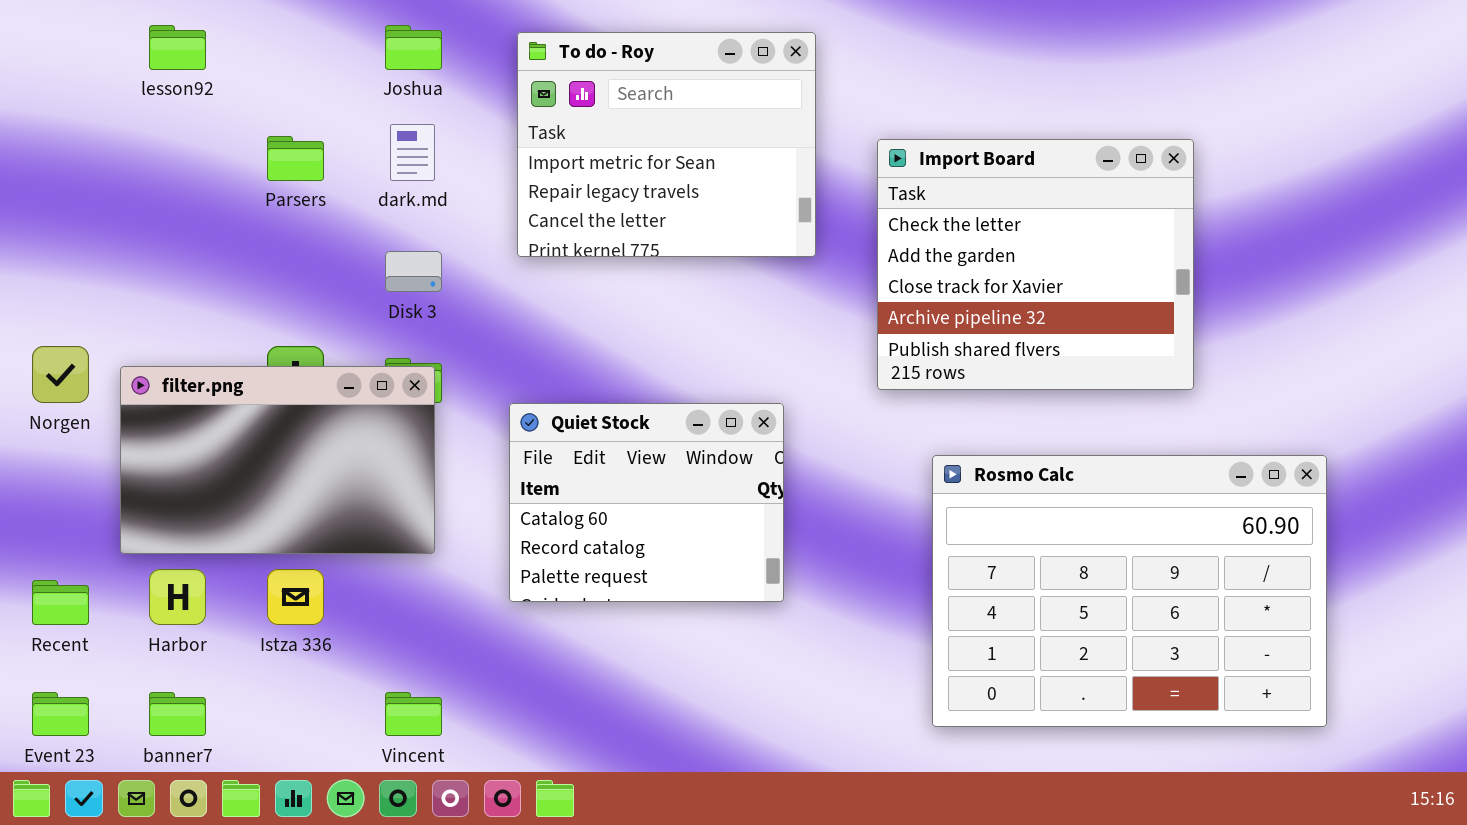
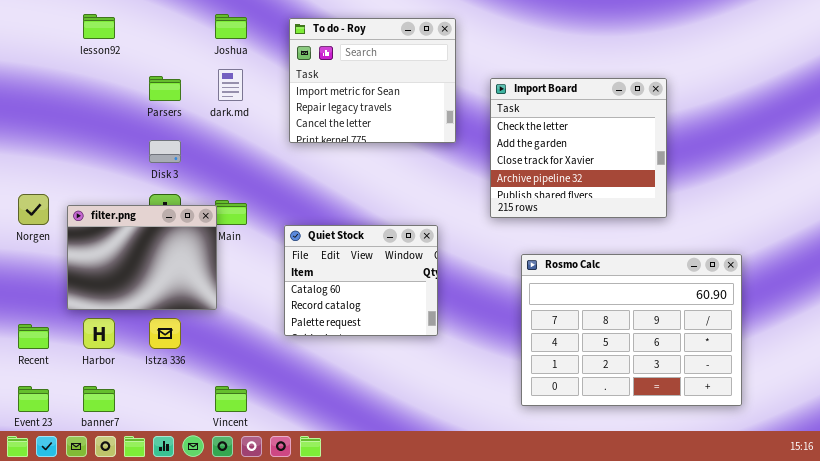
Disk 3: [385,251,442,292] -> [149,140,181,163], moved
filter.png: [120,366,435,554] -> [67,205,217,310], resized

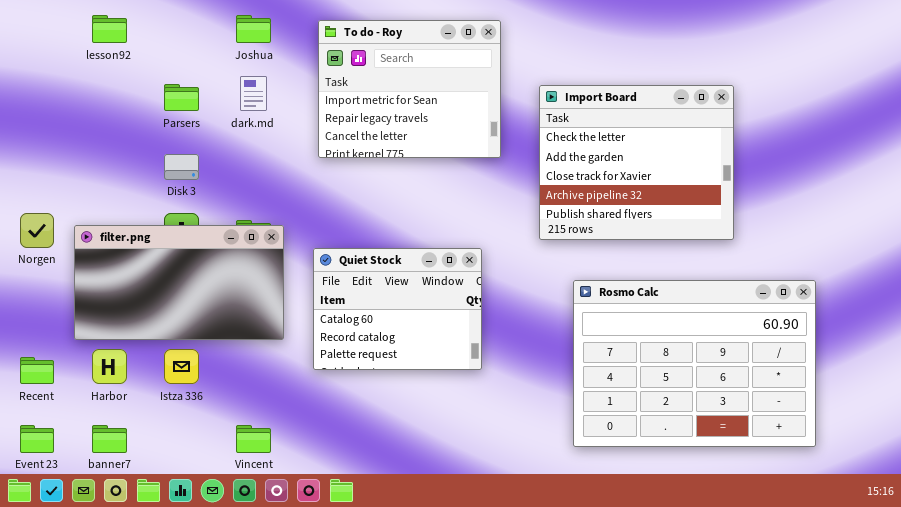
filter.png: [67,205,217,310] -> [74,225,284,340], resized

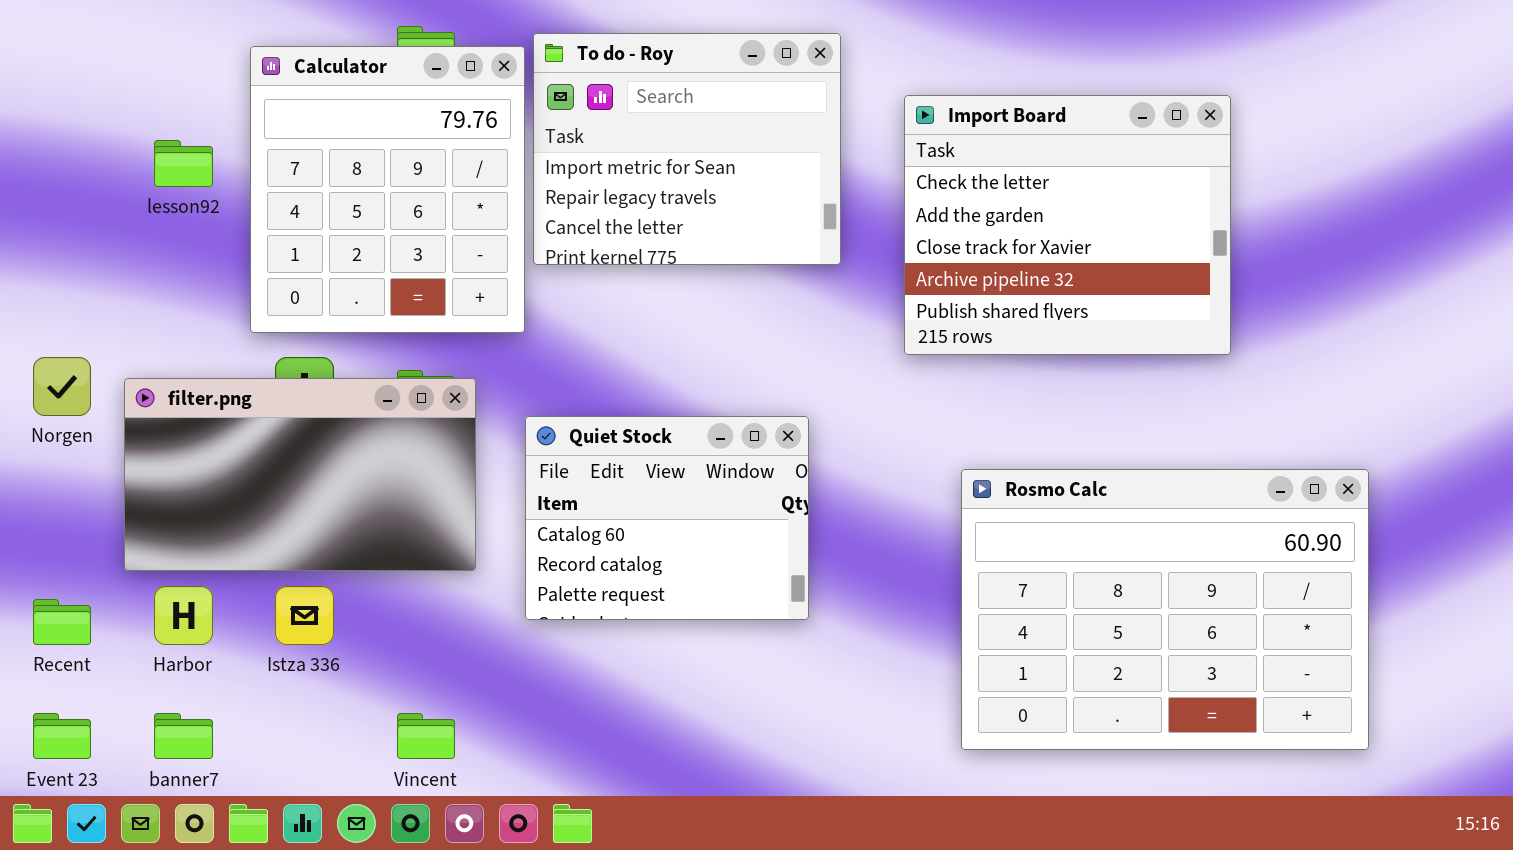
lesson92: [92,15,127,43] -> [154,140,213,187], moved
Calculator: none -> [250,46,525,333], opened
Import Board: [539,85,734,240] -> [904,95,1231,355], moved

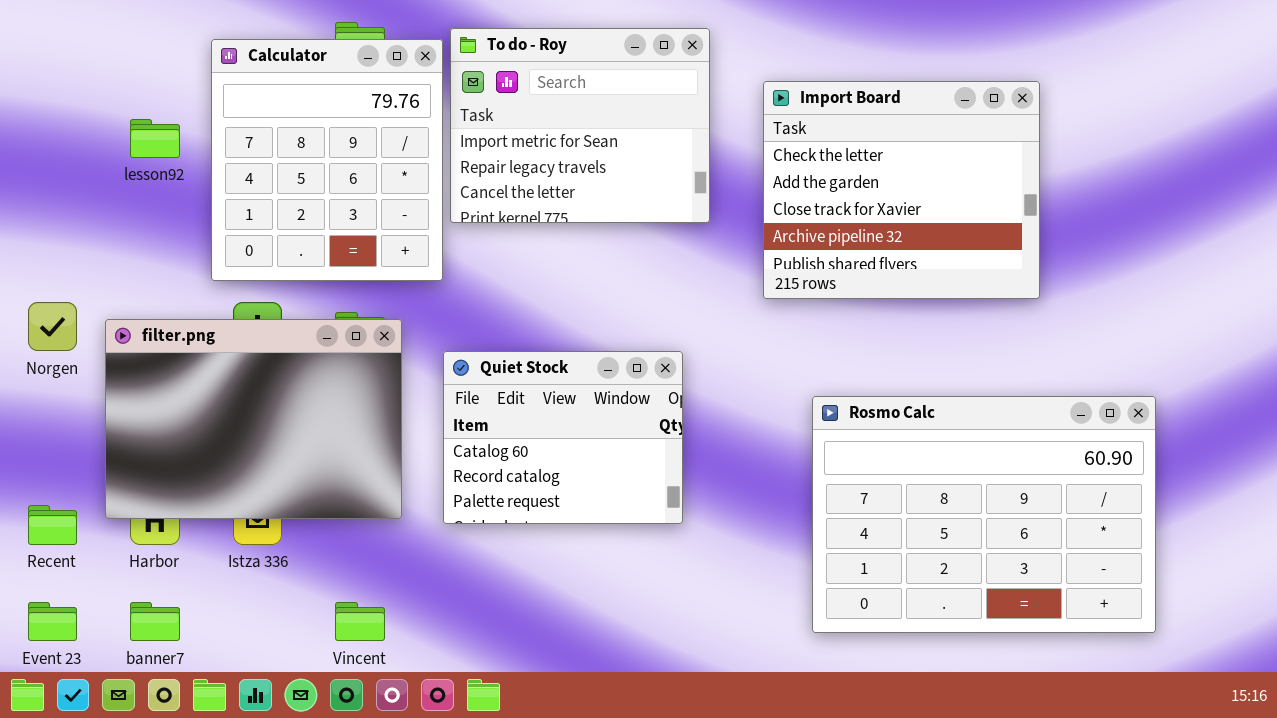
filter.png: [124,378,476,571] -> [105,319,402,519], resized

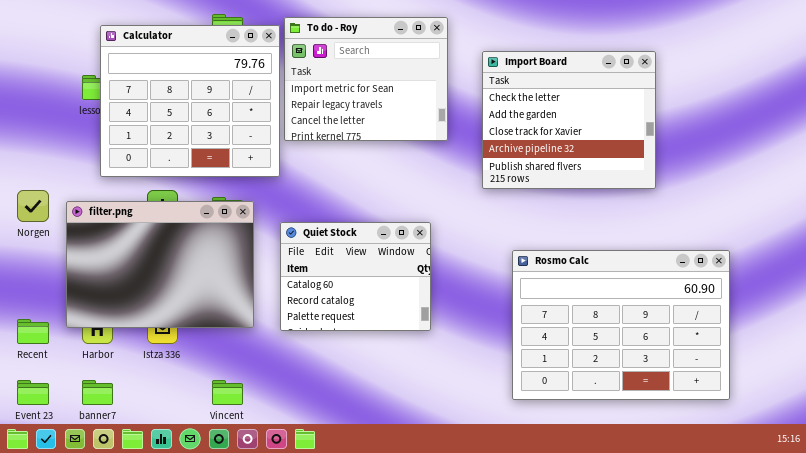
Calculator: [211,39,443,281] -> [100,25,280,177], resized

